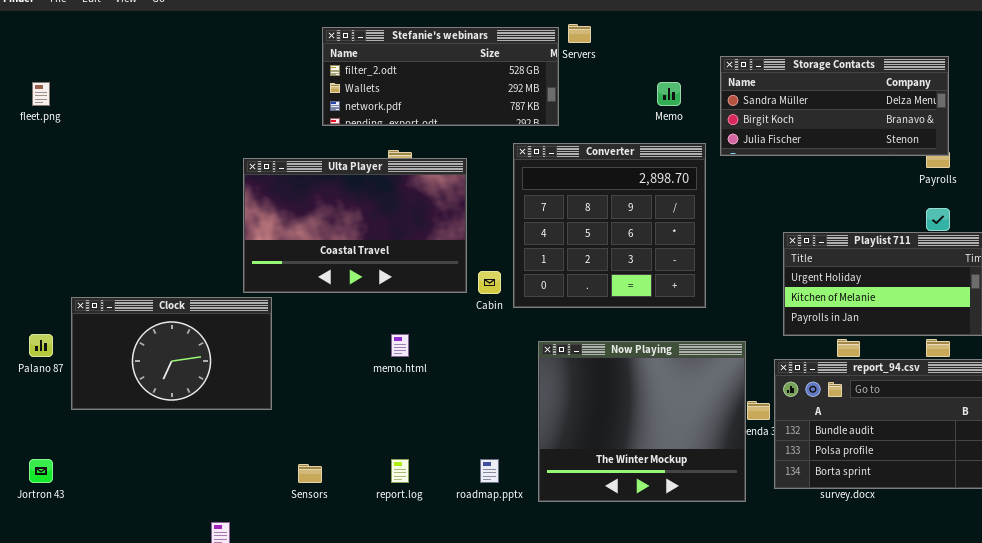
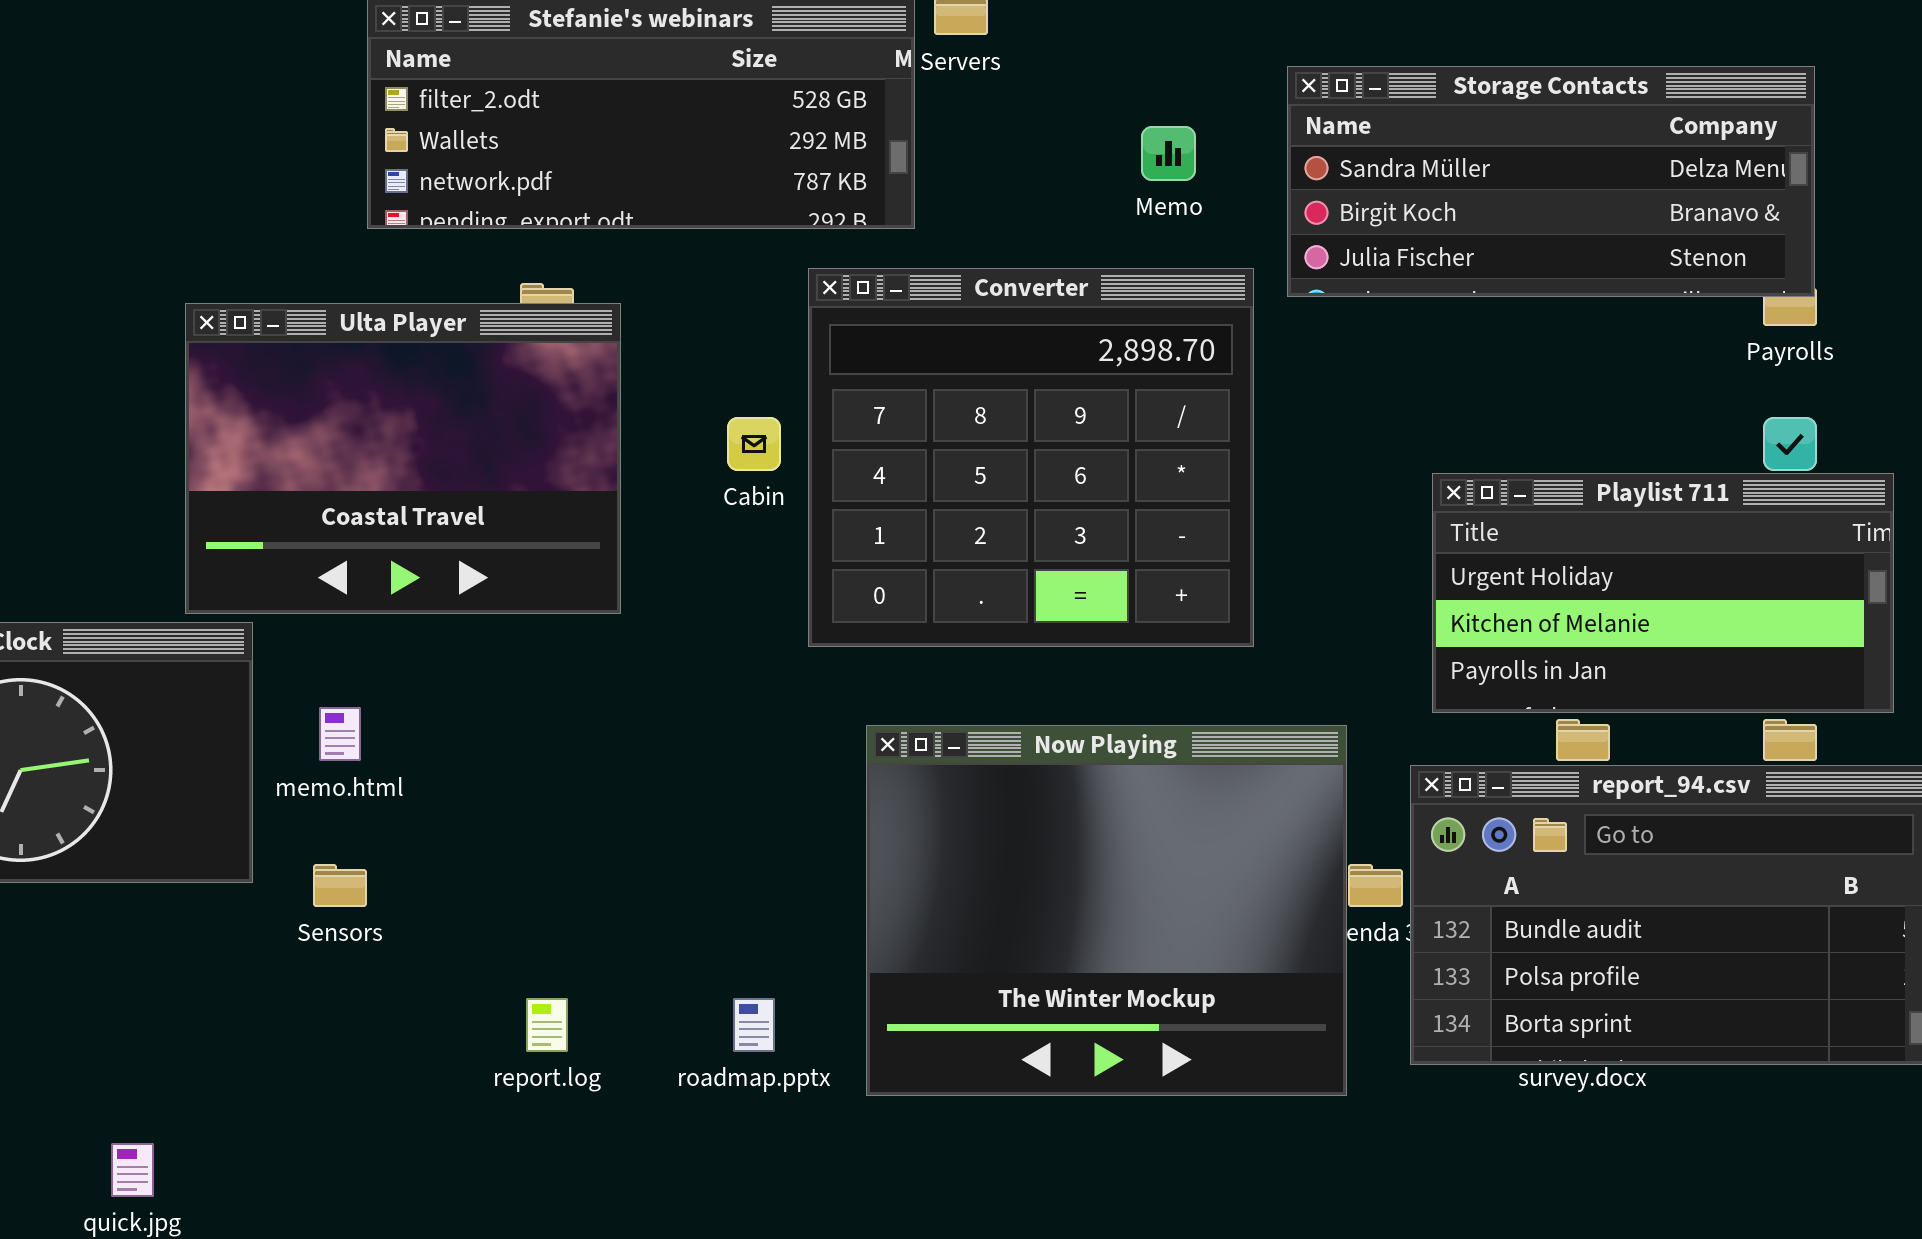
Ulta Player: [243,158,467,293] -> [185,303,621,614], resized
Cabin: [478,271,501,294] -> [727,417,781,471], moved
memo.html: [391,334,409,357] -> [319,707,361,761], moved
Sensors: [298,464,322,483] -> [313,864,367,907], moved

